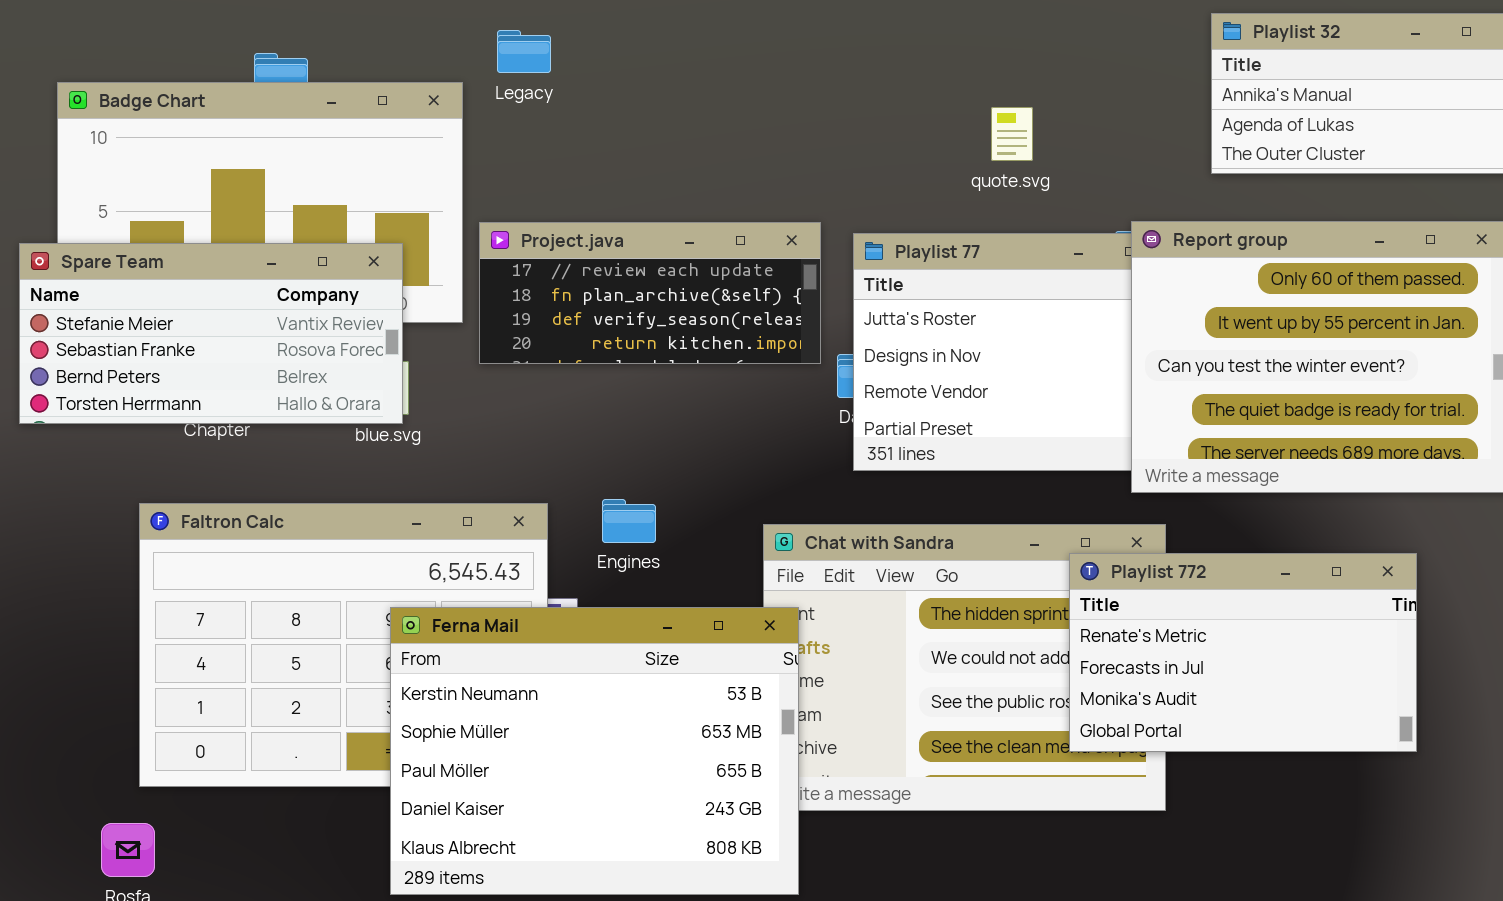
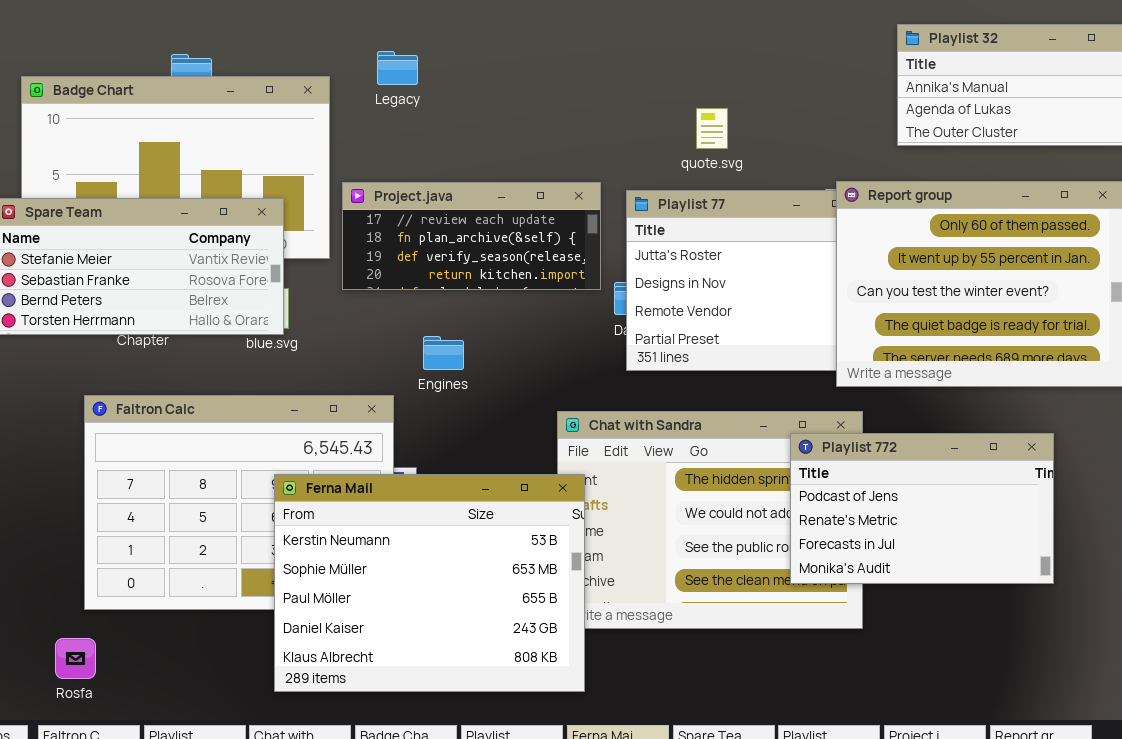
Legacy: [497,30,551,73] -> [377,51,418,85], moved
quote.svg: [991,107,1033,161] -> [696,108,728,149], moved
Engines: [602,499,656,543] -> [423,336,464,370], moved
Playlist 772: [1069,553,1417,752] -> [790,433,1054,584], scrolled up 1 row

